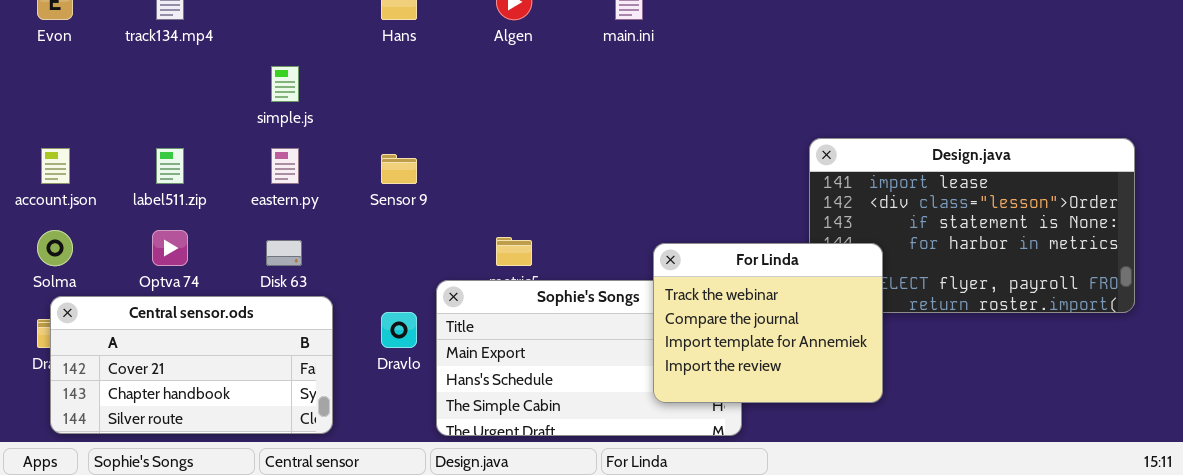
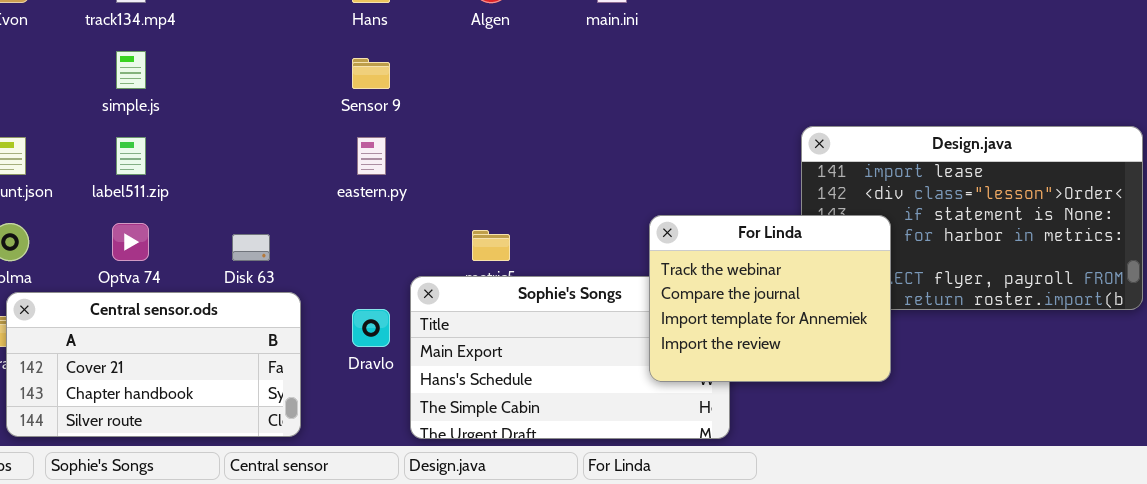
simple.js: [271,66,299,102] -> [116,51,146,89], moved
eastern.py: [271,148,299,184] -> [357,137,386,175], moved
Sensor 9: [381,154,417,184] -> [352,58,390,89], moved
For Linda: [653,243,883,403] -> [649,215,891,382], moved

